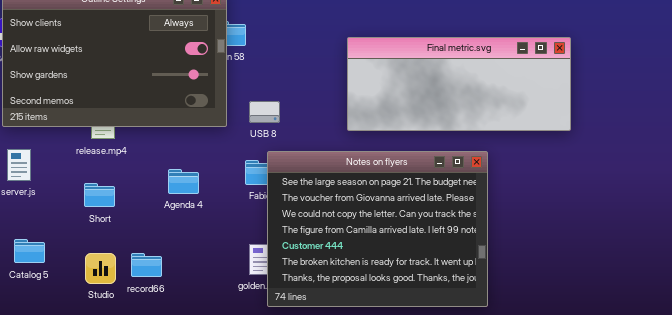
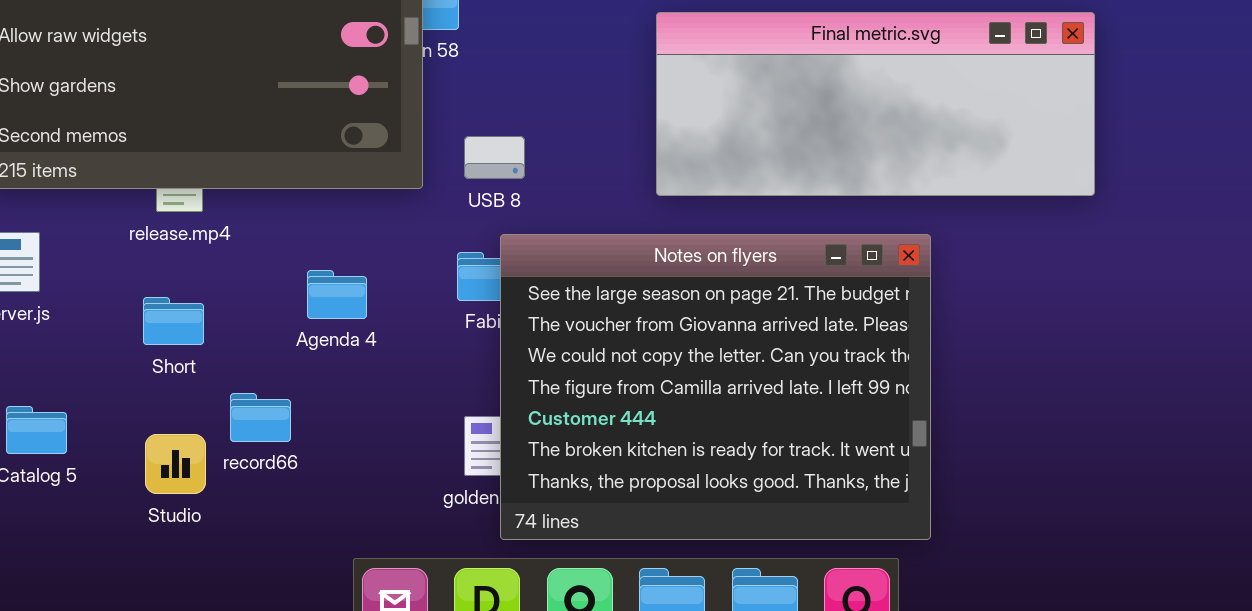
record66: [131,253,162,277] -> [230,393,291,442], moved

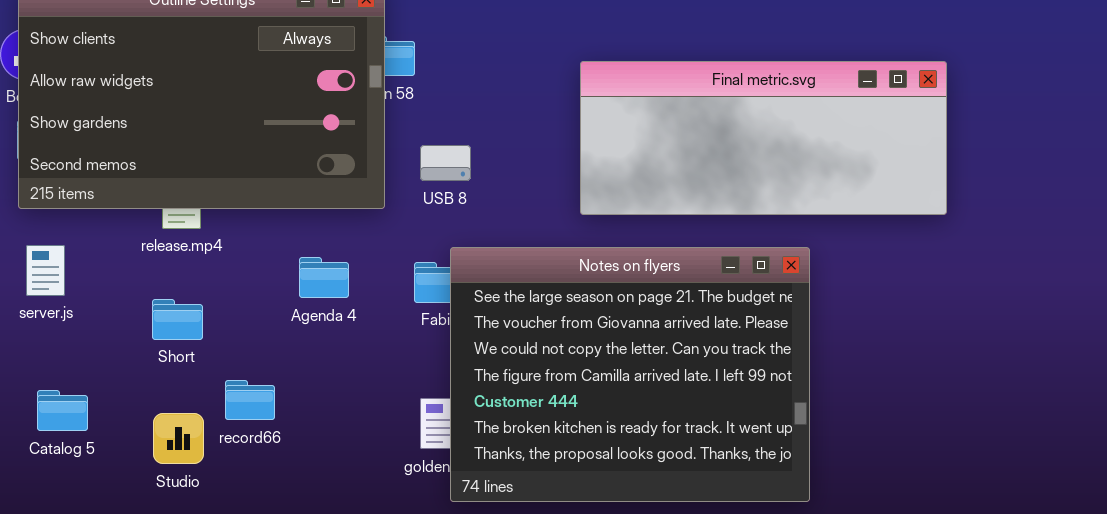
USB 8: [464,136,525,179] -> [420,145,471,181], moved
Agenda 4: [307,270,367,319] -> [299,257,349,298], moved

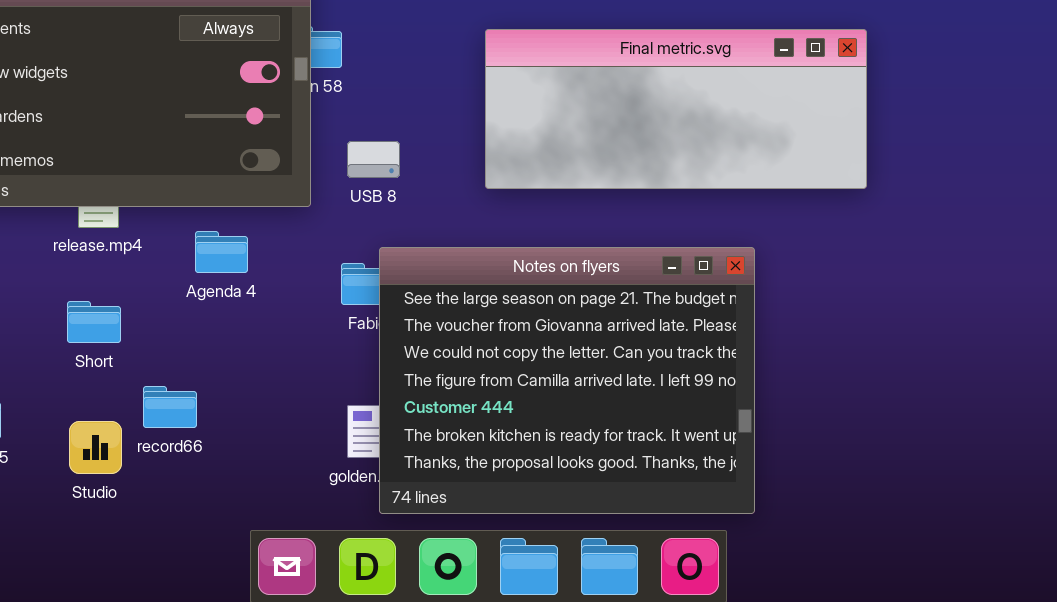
Final metric.svg: [580,61,947,215] -> [485,29,867,189], moved
Agenda 4: [299,257,349,298] -> [195,231,248,273], moved

